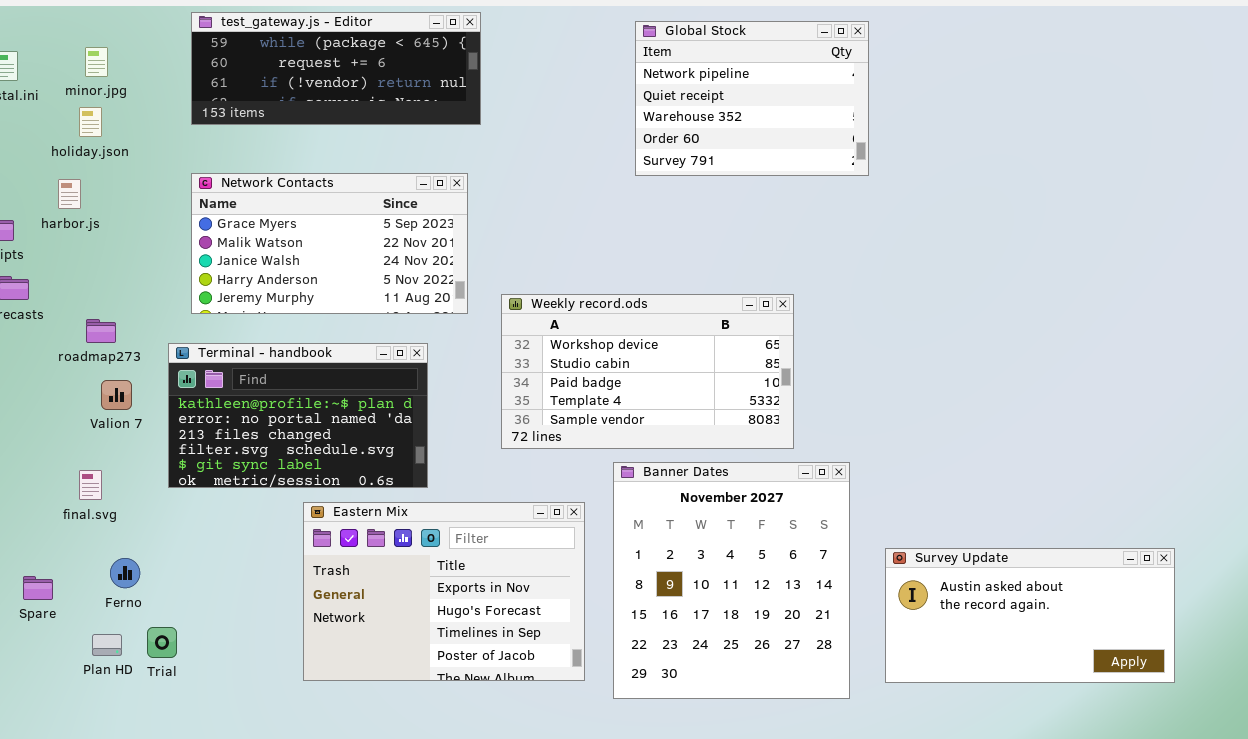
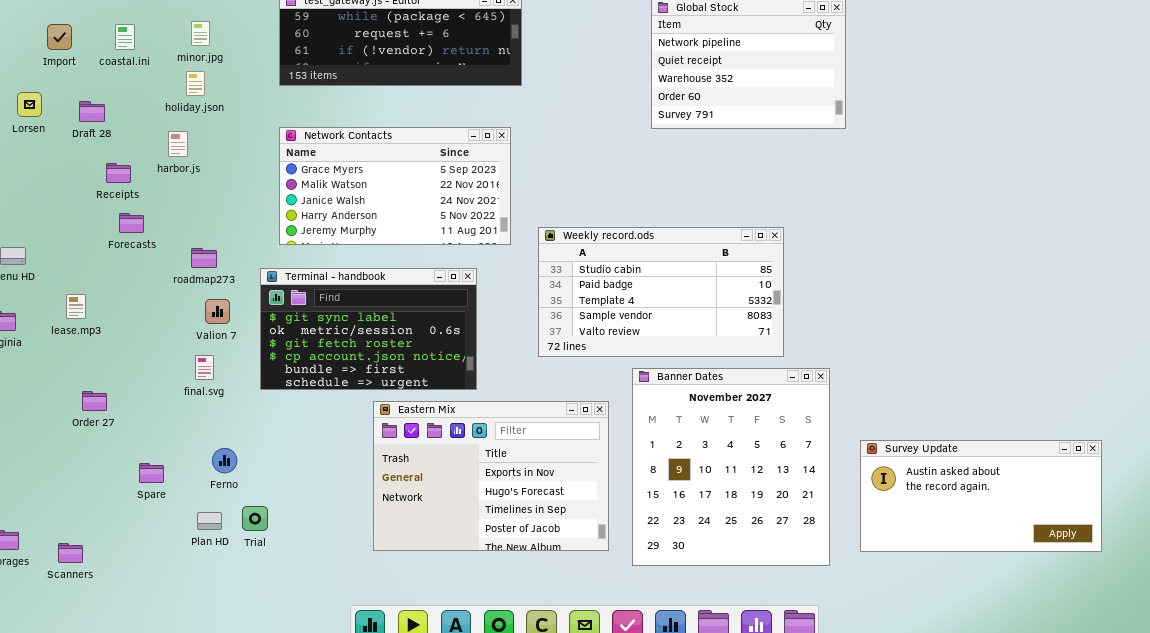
Weekly record.ods: [501,294,794,449] -> [538,227,784,357], scrolled down 1 row
Terminal - handbook: [168,343,428,488] -> [260,268,477,390], scrolled down 4 rows
final.svg: [79,470,102,500] -> [195,355,214,380], moved

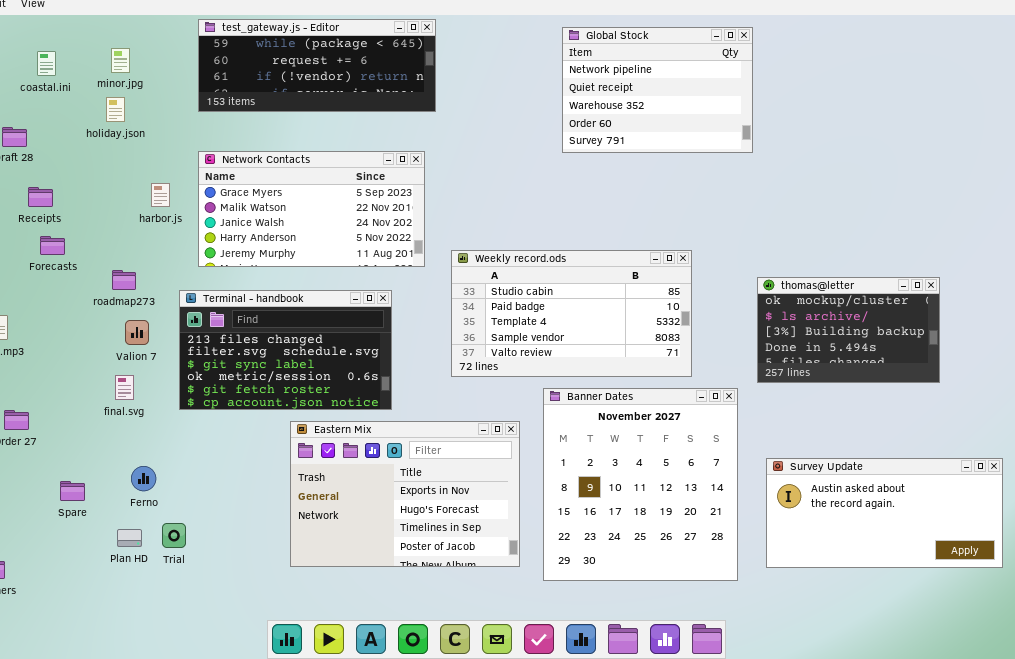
harbor.js: [168,131,188,157] -> [151,183,170,207], moved
thomas@letter: none -> [757,277,940,383], opened
Terminal - handbook: [260,268,477,390] -> [179,290,392,410], scrolled up 2 rows

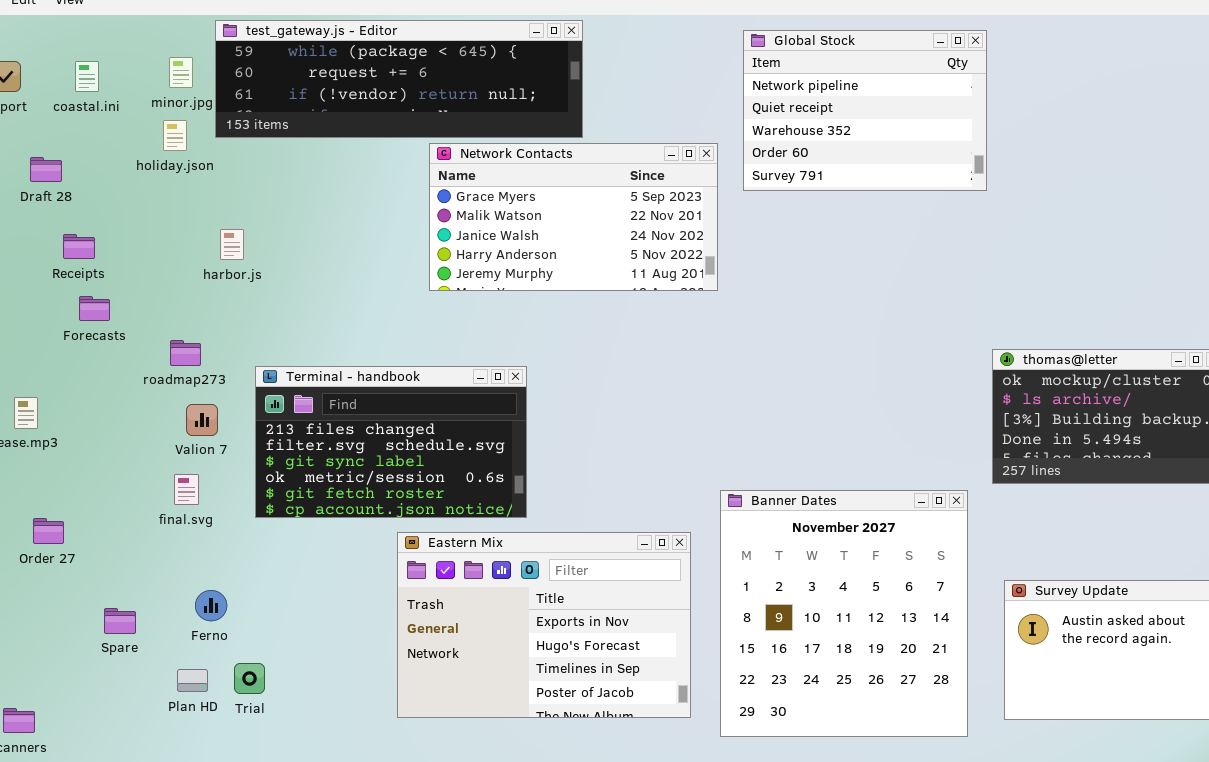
test_gateway.js - Editor: [198,19,436,112] -> [215,20,583,138], resized
Network Contacts: [198,151,425,267] -> [429,143,718,291], moved
Weekly record.ods: [451,250,692,377] -> none, closed

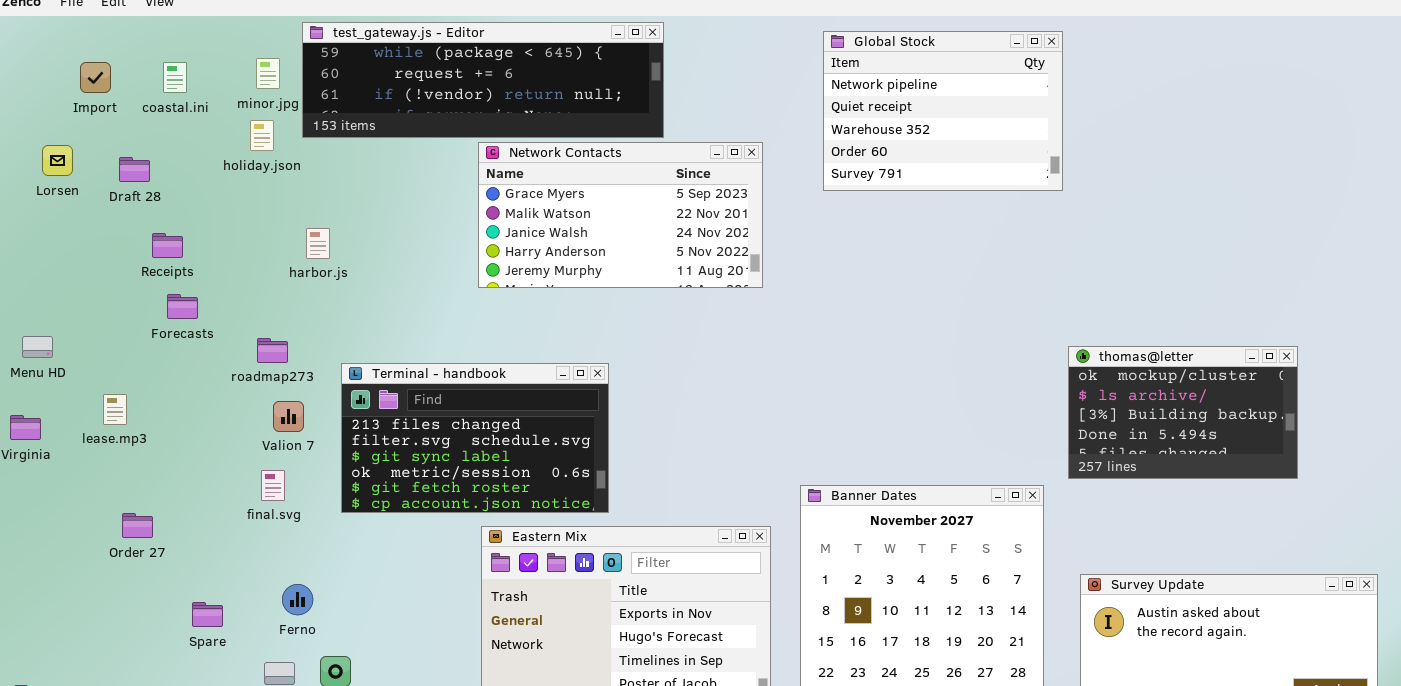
Network Contacts: [429,143,718,291] -> [478,142,763,288], moved

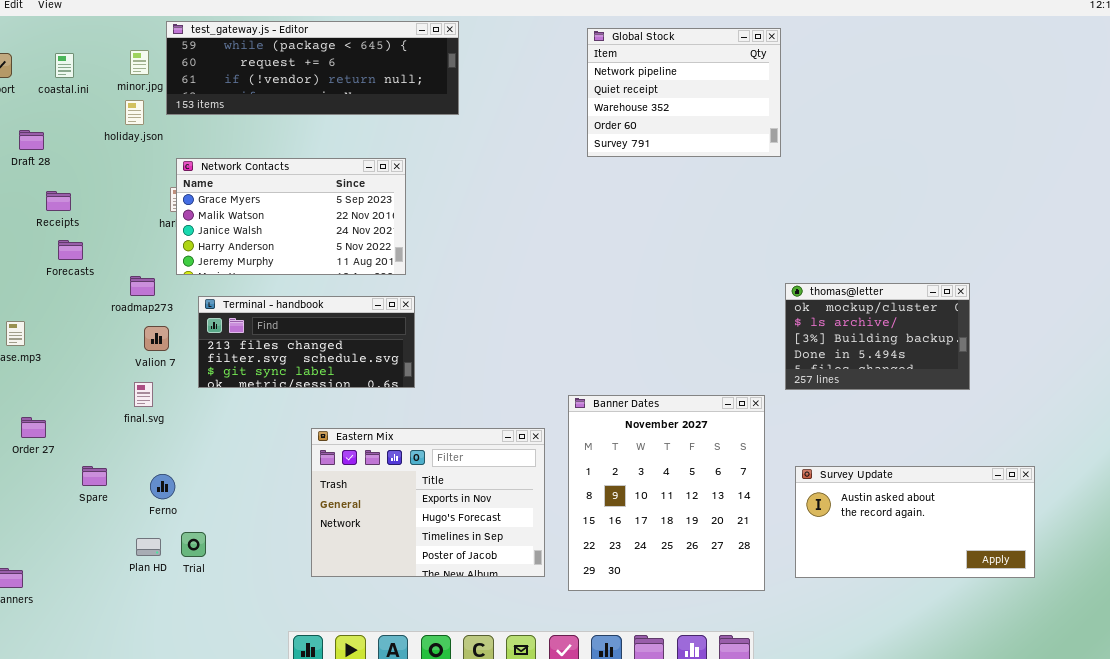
Network Contacts: [478,142,763,288] -> [176,158,406,275], moved
Terminal - handbook: [341,363,609,513] -> [198,296,415,388], resized
Spare: [192,602,223,627] -> [82,466,107,486], moved

